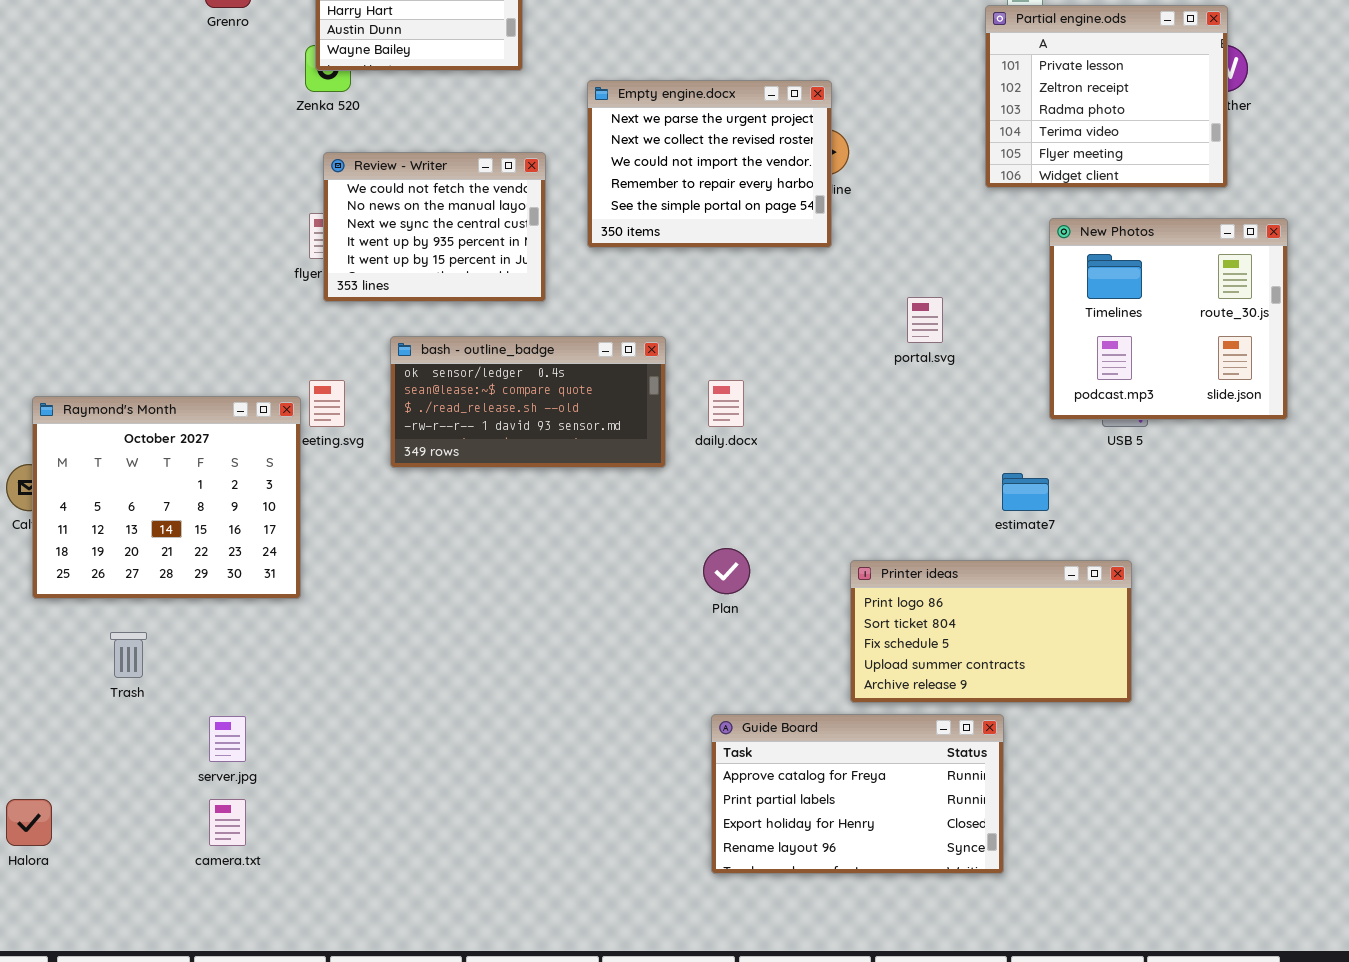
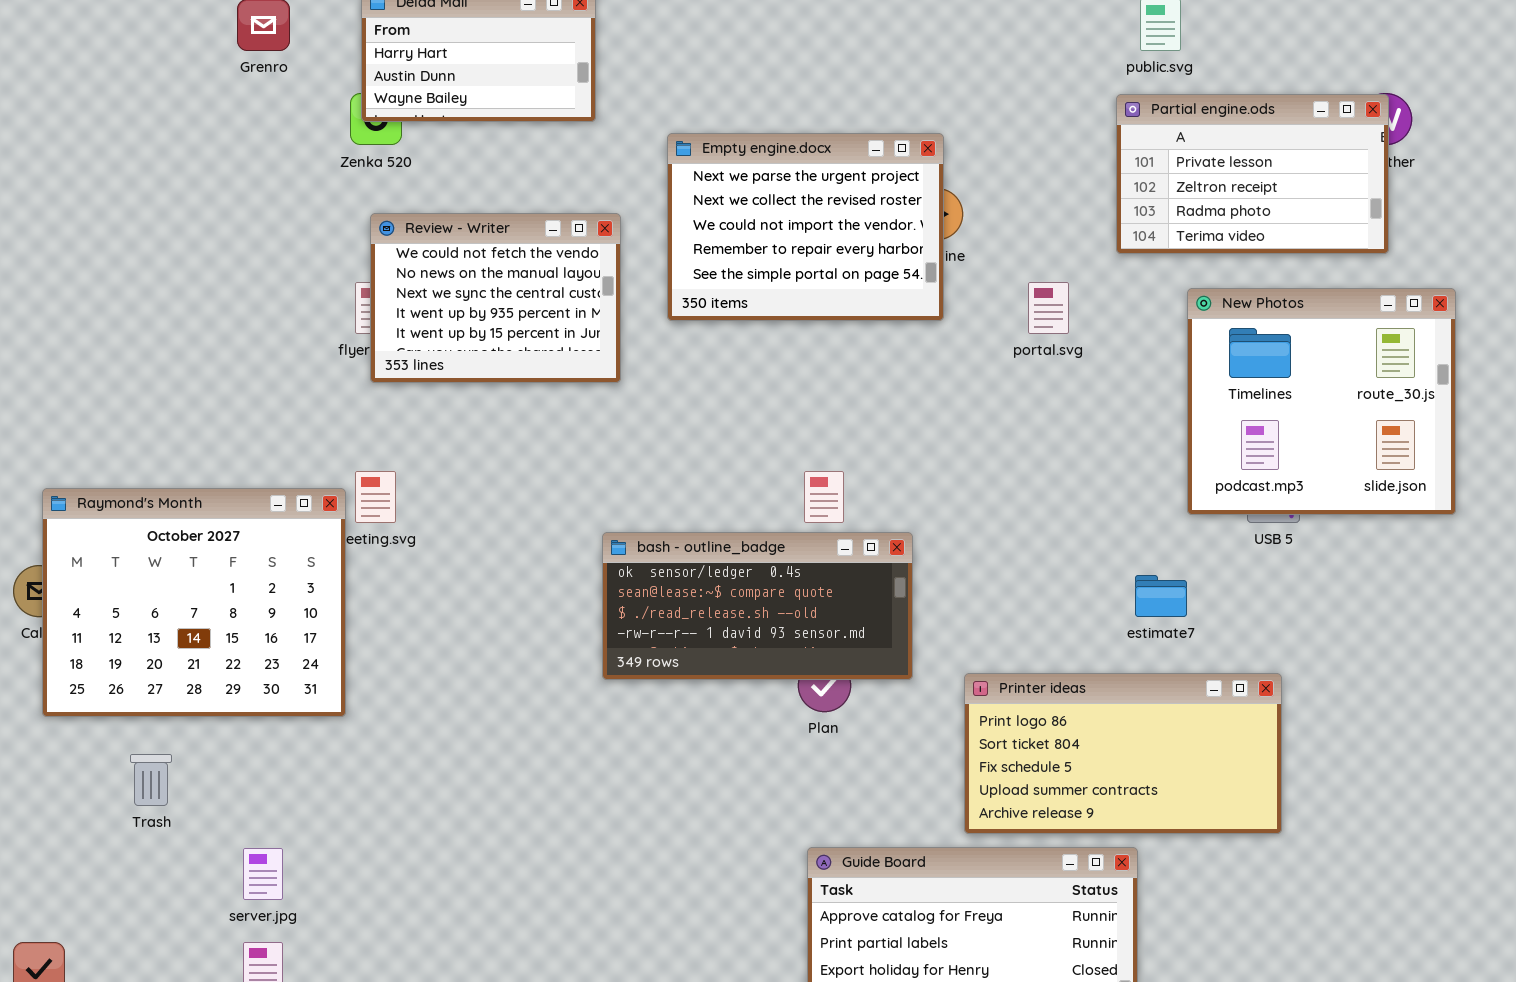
Partial engine.ods: [985,5,1228,188] -> [1116,94,1389,254], resized
portal.svg: [907,297,943,343] -> [1028,282,1069,334], moved
bash - outline_badge: [390,336,666,468] -> [602,532,913,680], moved

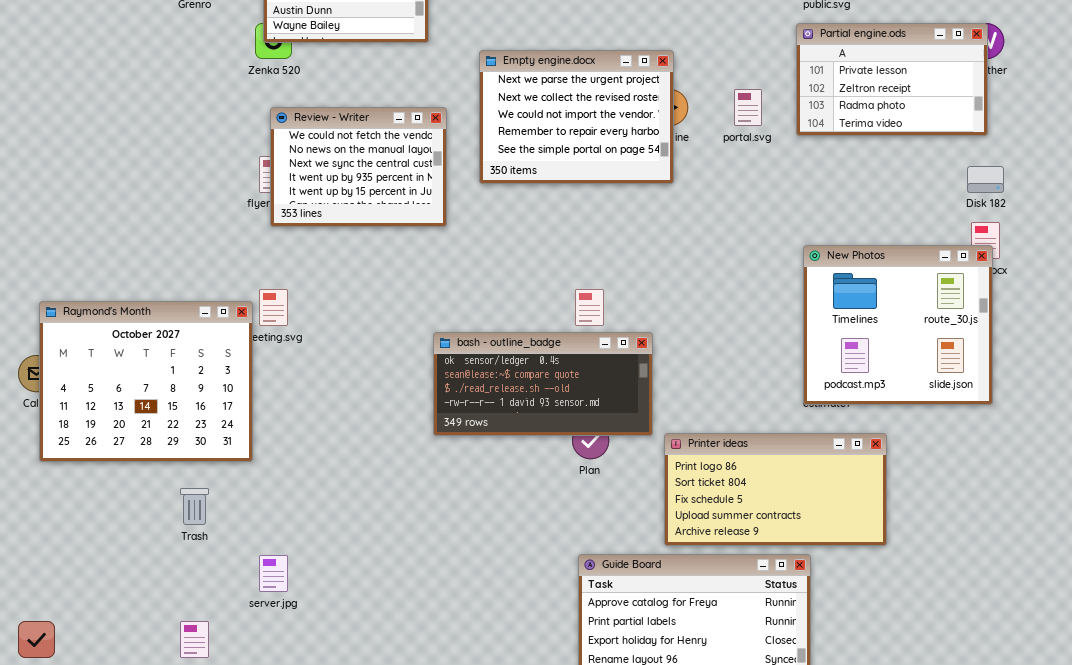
portal.svg: [1028,282,1069,334] -> [734,89,762,126], moved
New Photos: [1187,288,1456,515] -> [803,245,993,405], moved
Printer ideas: [964,673,1282,834] -> [664,433,887,546], moved
Trash: [130,754,172,806] -> [180,488,209,525], moved
server.jpg: [243,848,283,900] -> [259,555,288,592], moved

